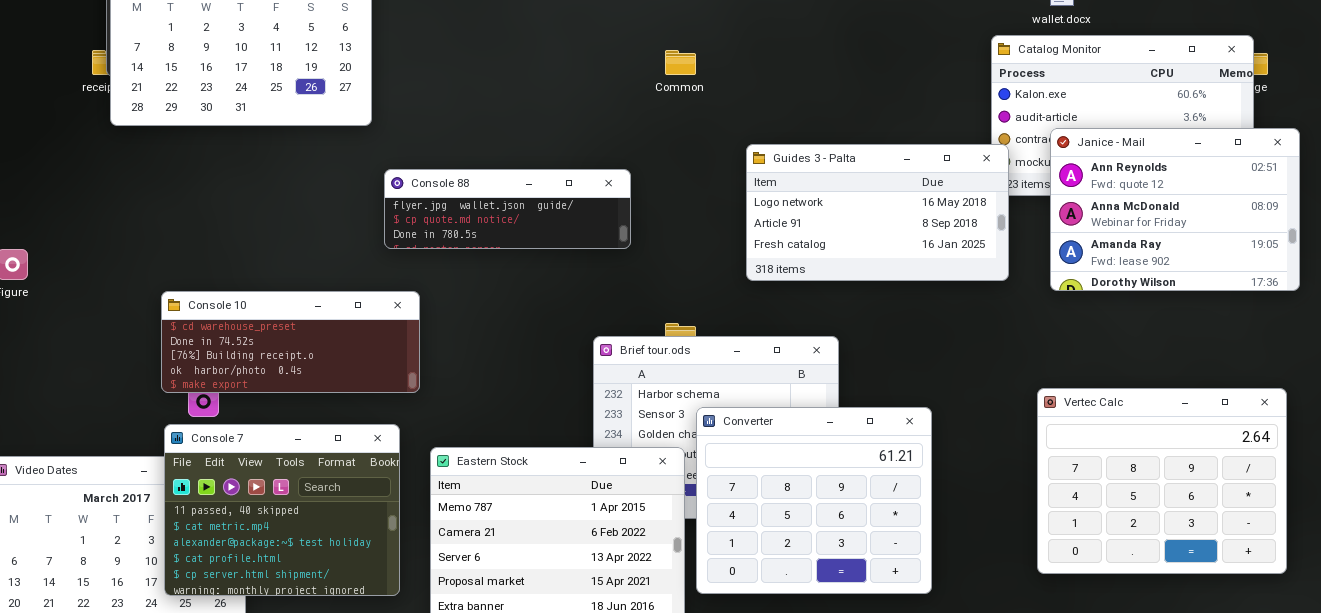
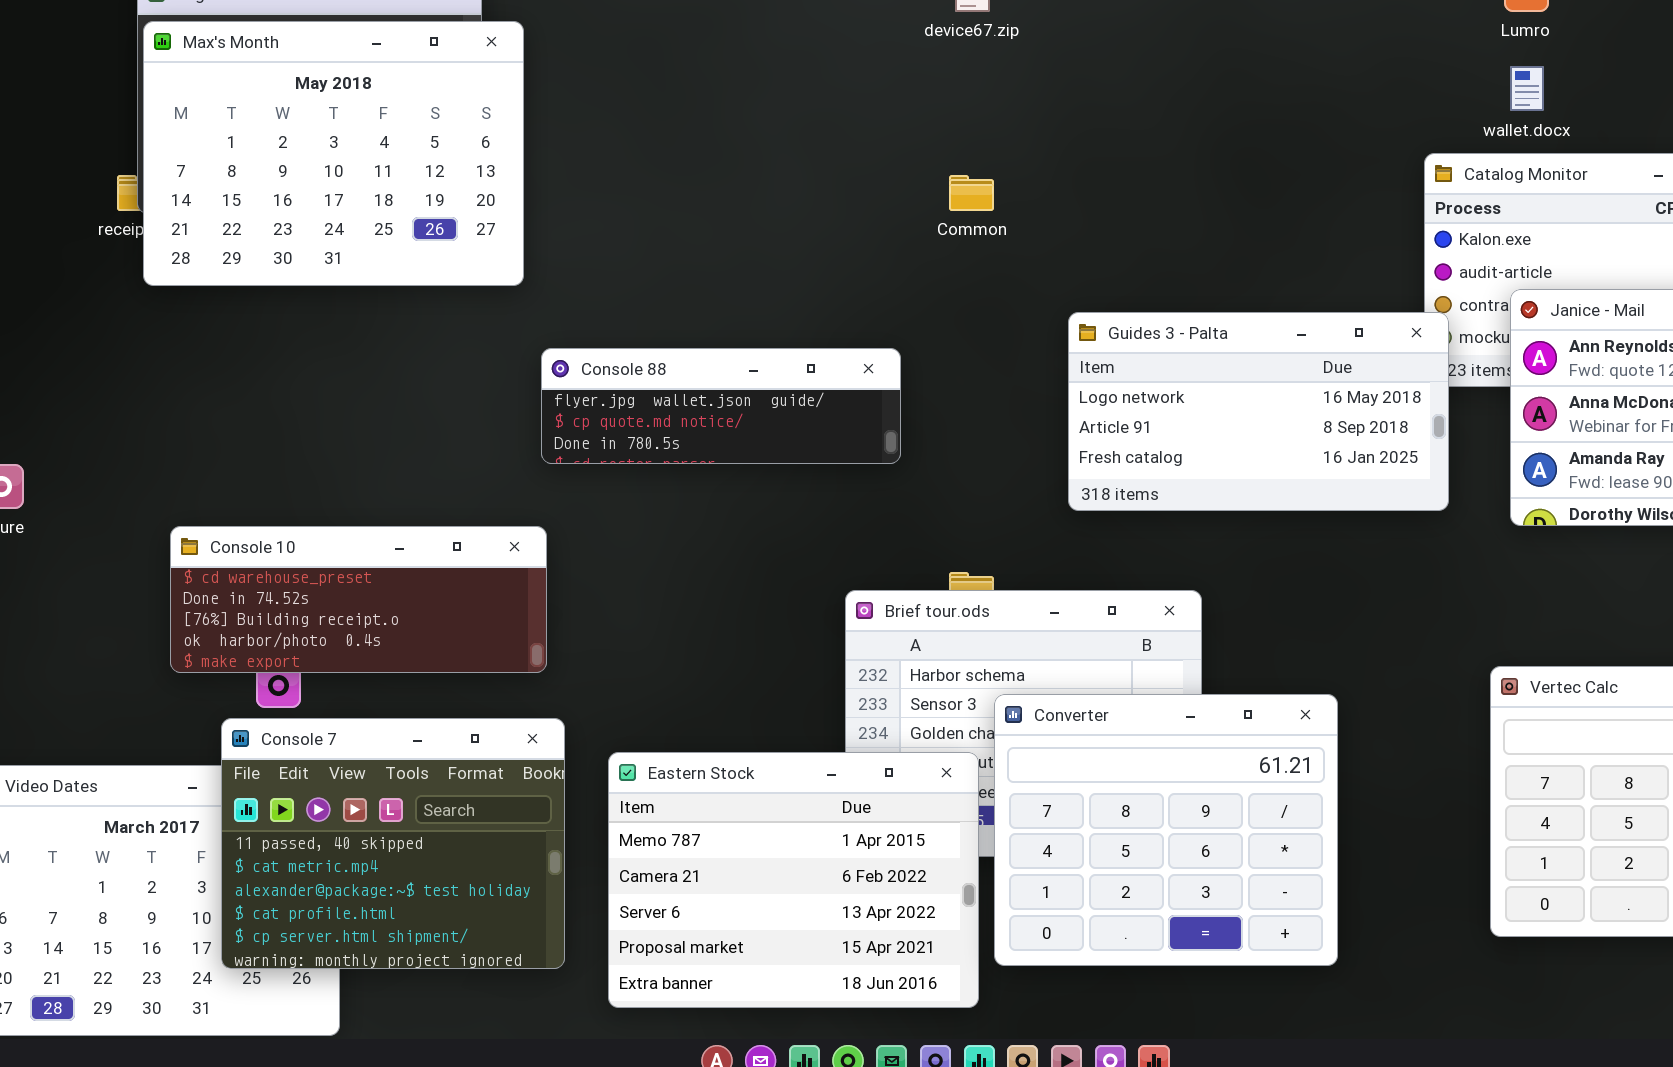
Console 10: [161,291,420,393] -> [170,526,547,673], moved

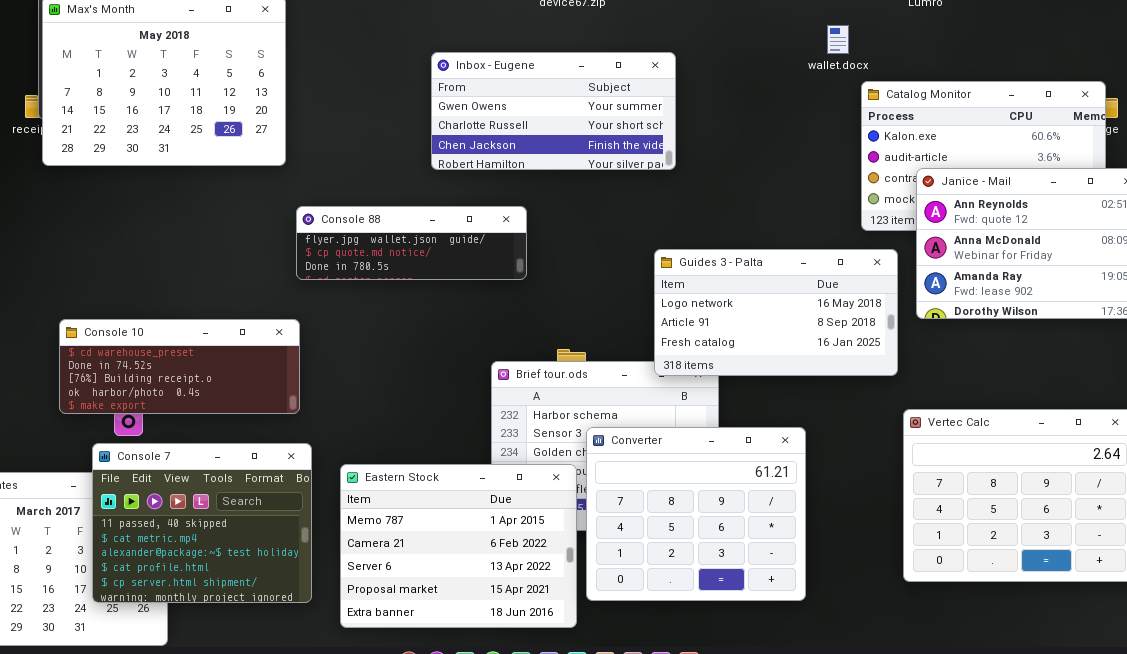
wallet.docx: [1510,66,1544,111] -> [827,25,849,54], moved
Inbox - Eugene: none -> [431,52,676,170], opened
Guides 3 - Palta: [1068,312,1449,511] -> [654,249,898,376], moved

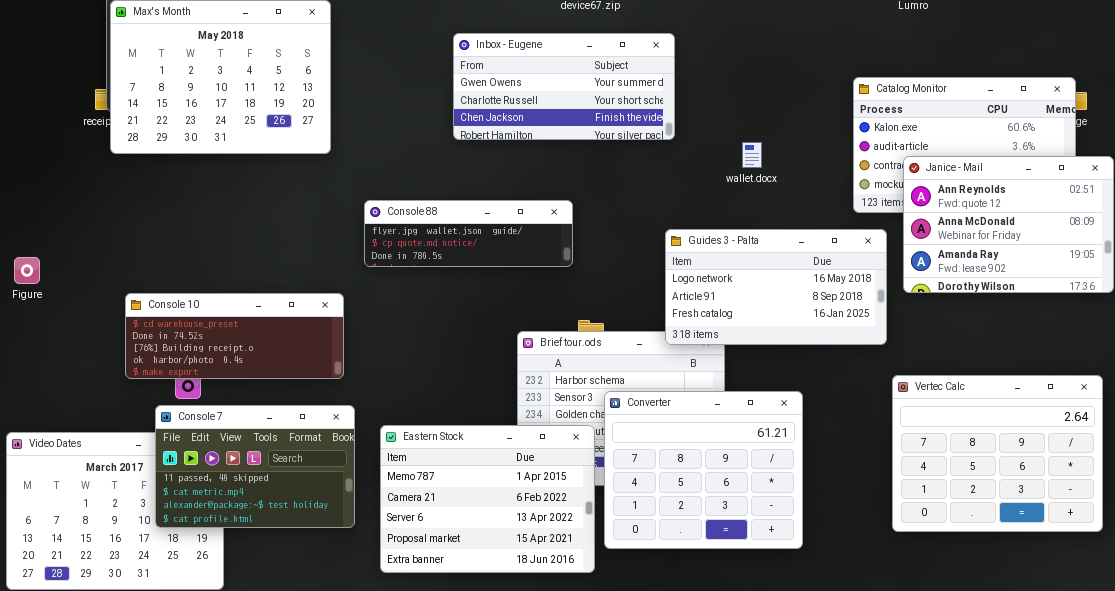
wallet.docx: [827,25,849,54] -> [742,142,762,168], moved
Inbox - Eugene: [431,52,676,170] -> [453,33,675,140], moved
Console 88: [296,206,527,280] -> [364,200,573,267], moved
Console 7: [92,443,312,603] -> [155,405,355,528], resized

